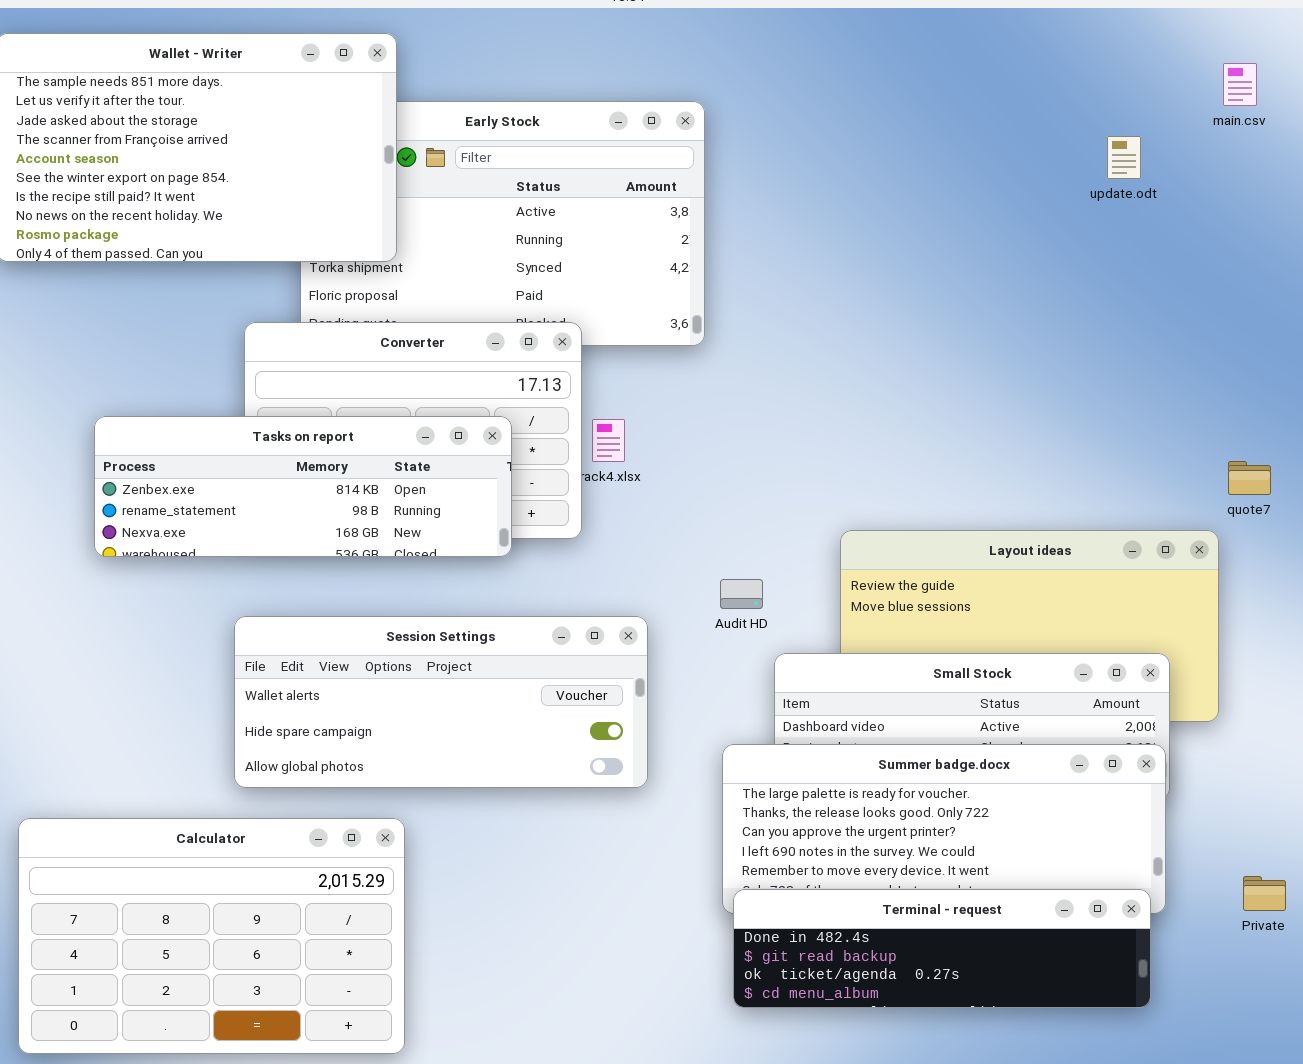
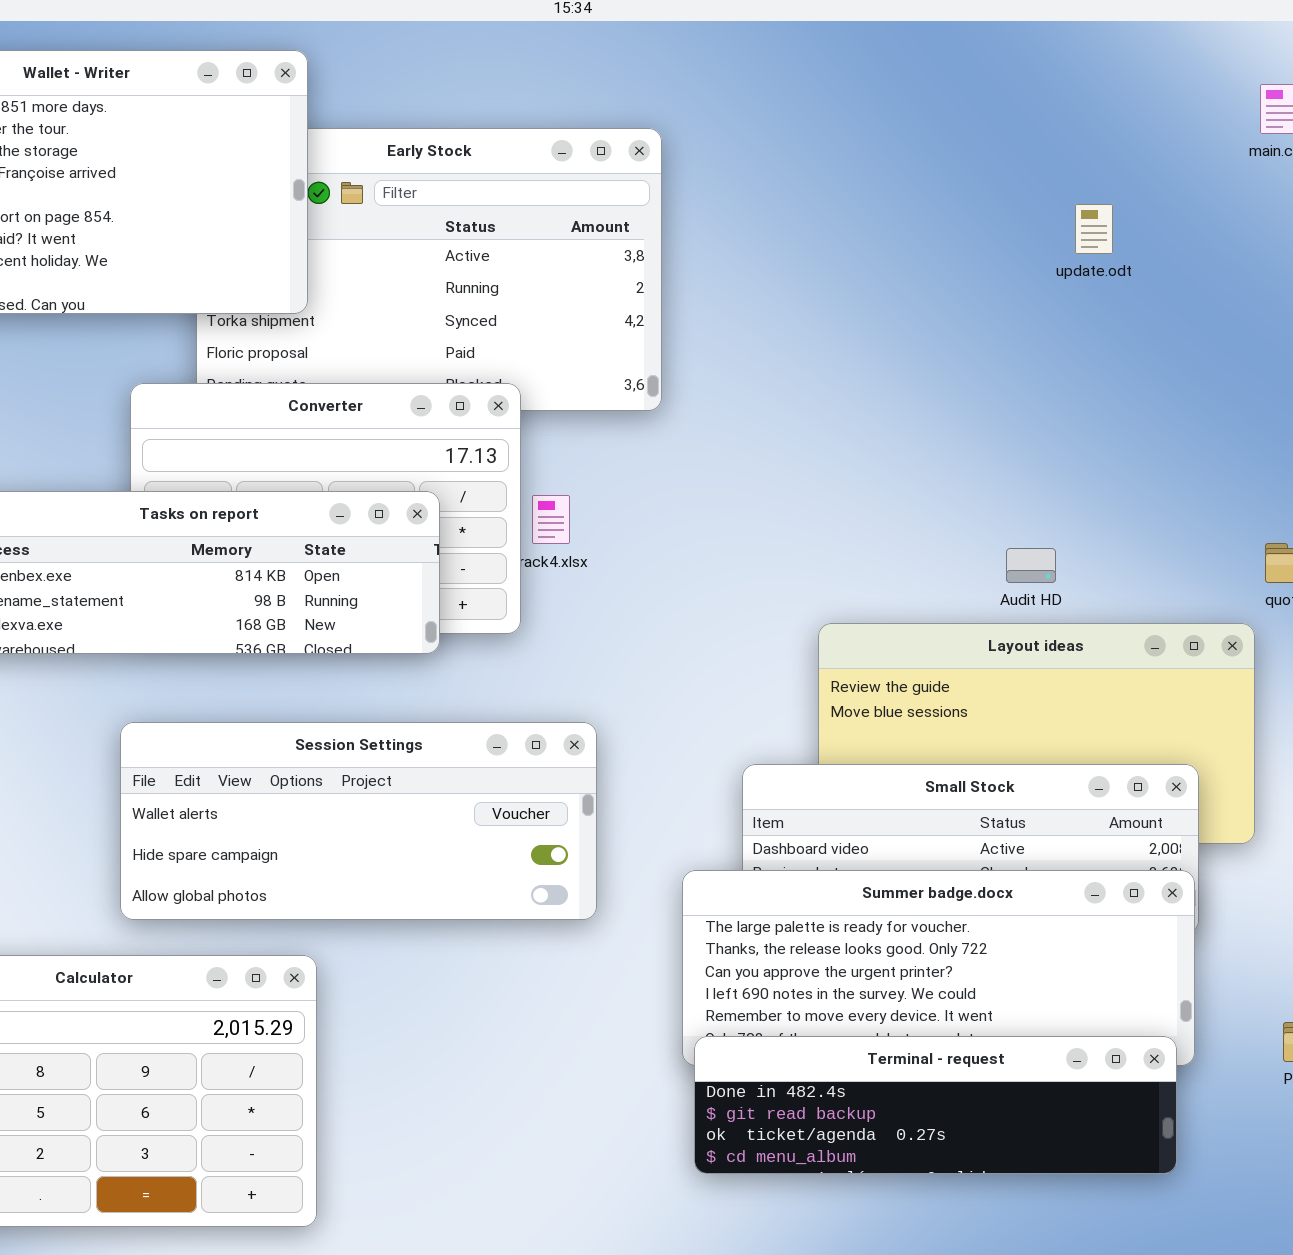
update.odt: [1107,136,1141,179] -> [1075,204,1113,254], moved
Audit HD: [720,579,763,609] -> [1006,548,1056,583], moved

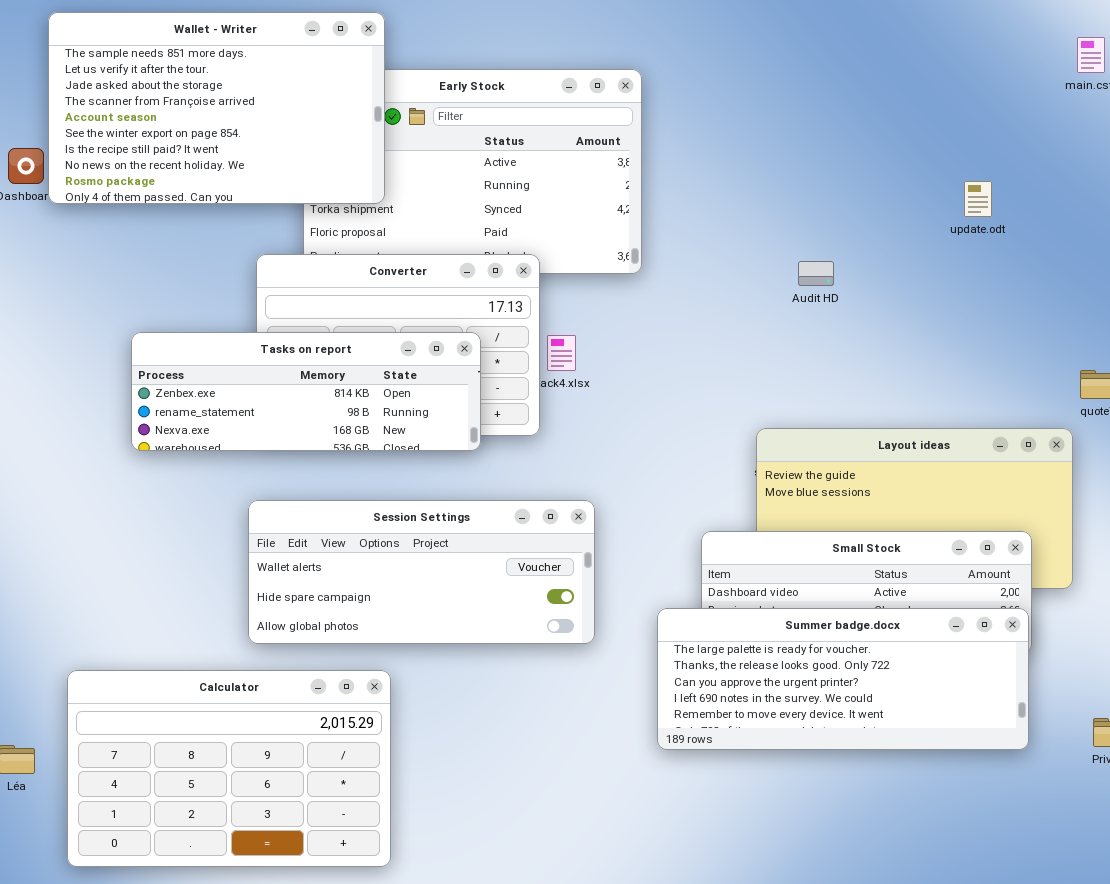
update.odt: [1075,204,1113,254] -> [964,181,992,217], moved
Audit HD: [1006,548,1056,583] -> [798,261,834,286], moved
Terminal - request: [694,1036,1177,1174] -> none, closed

